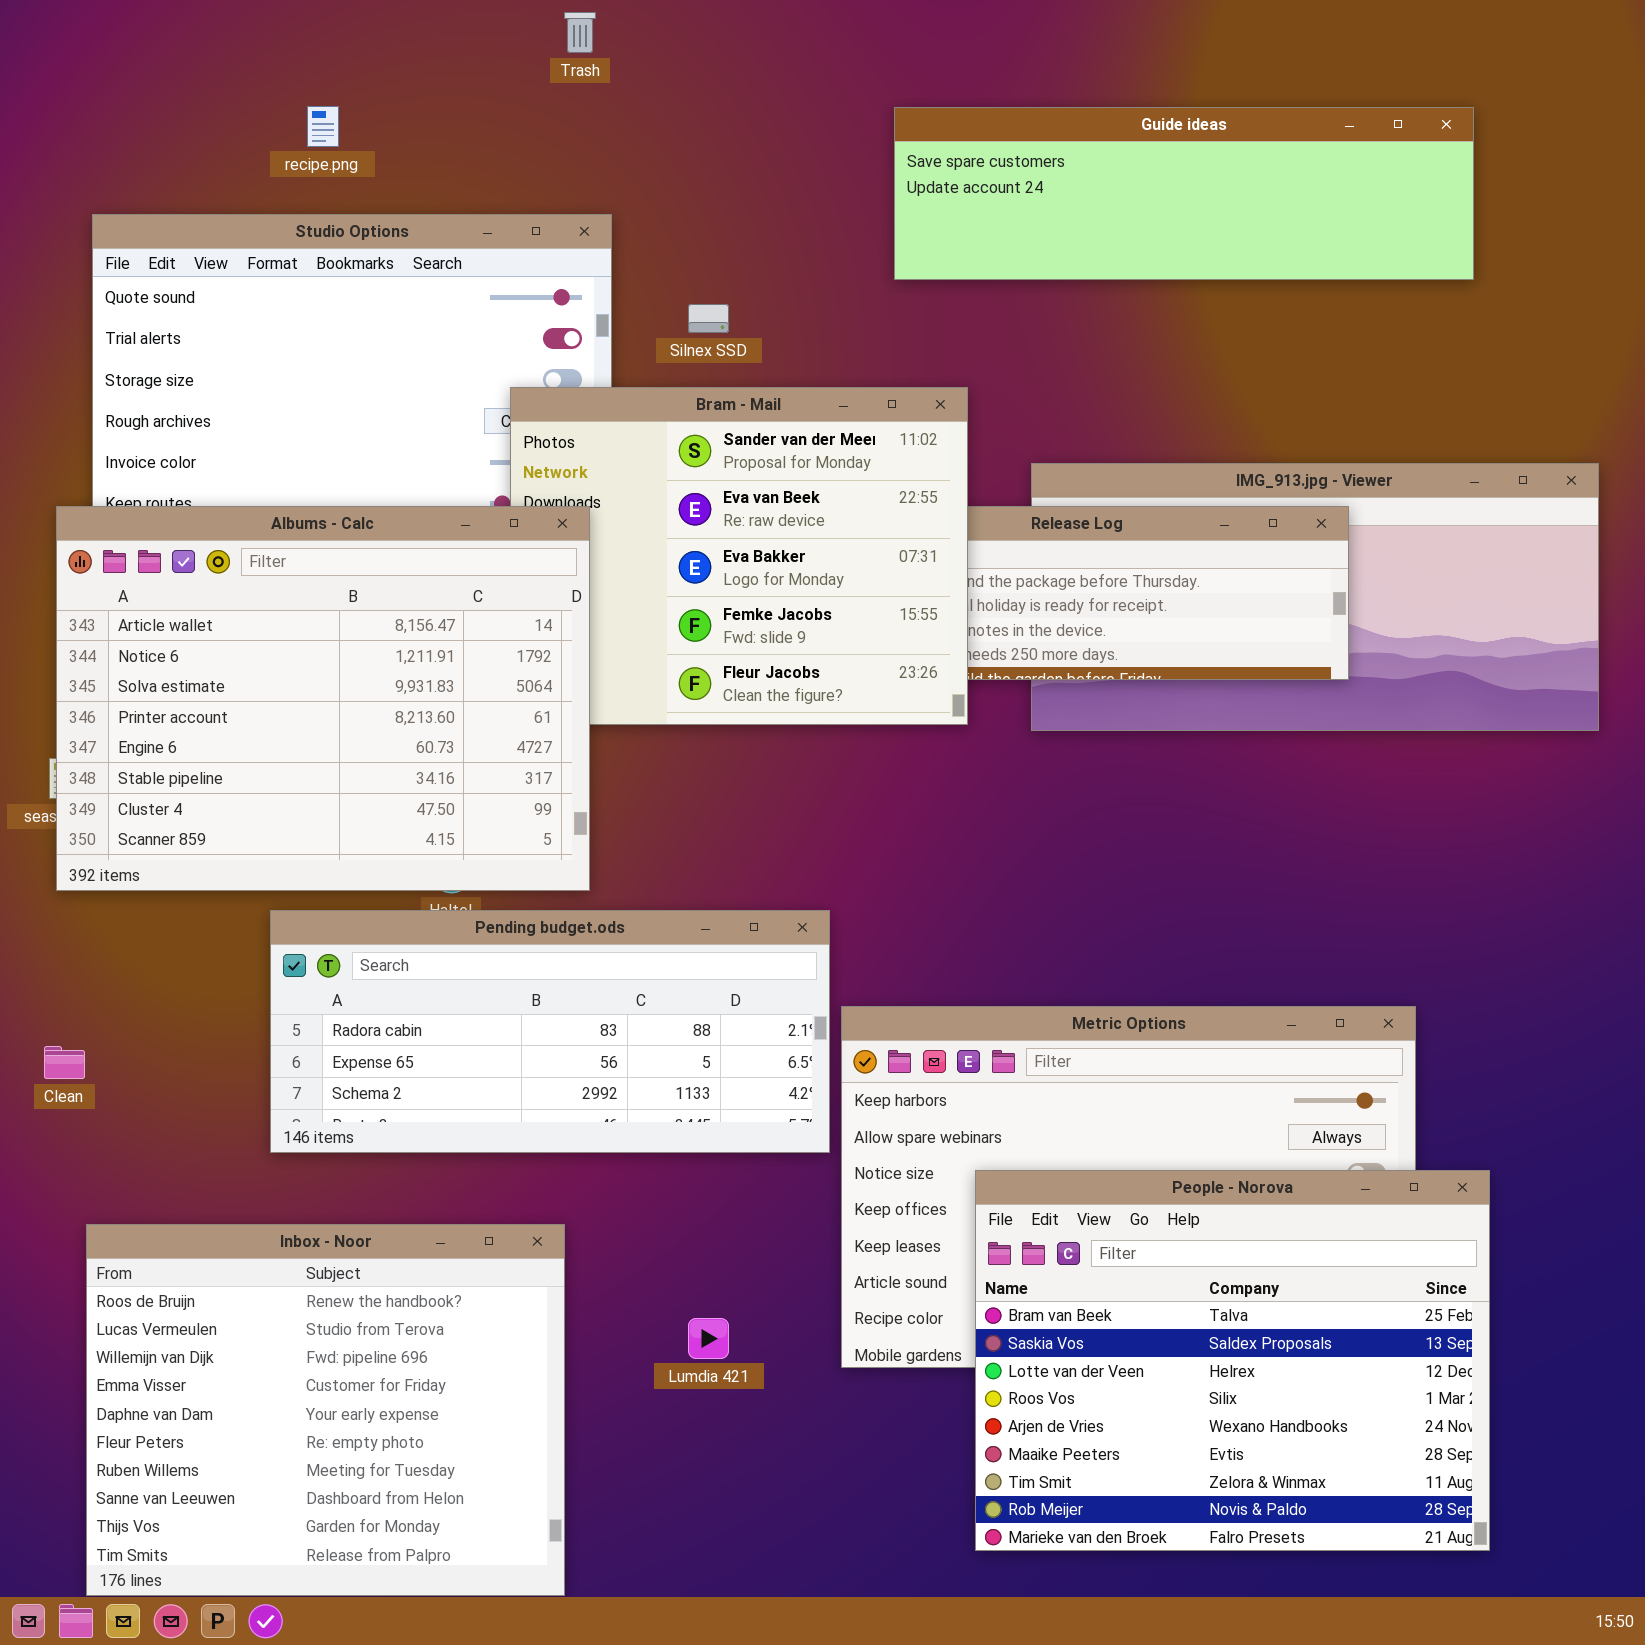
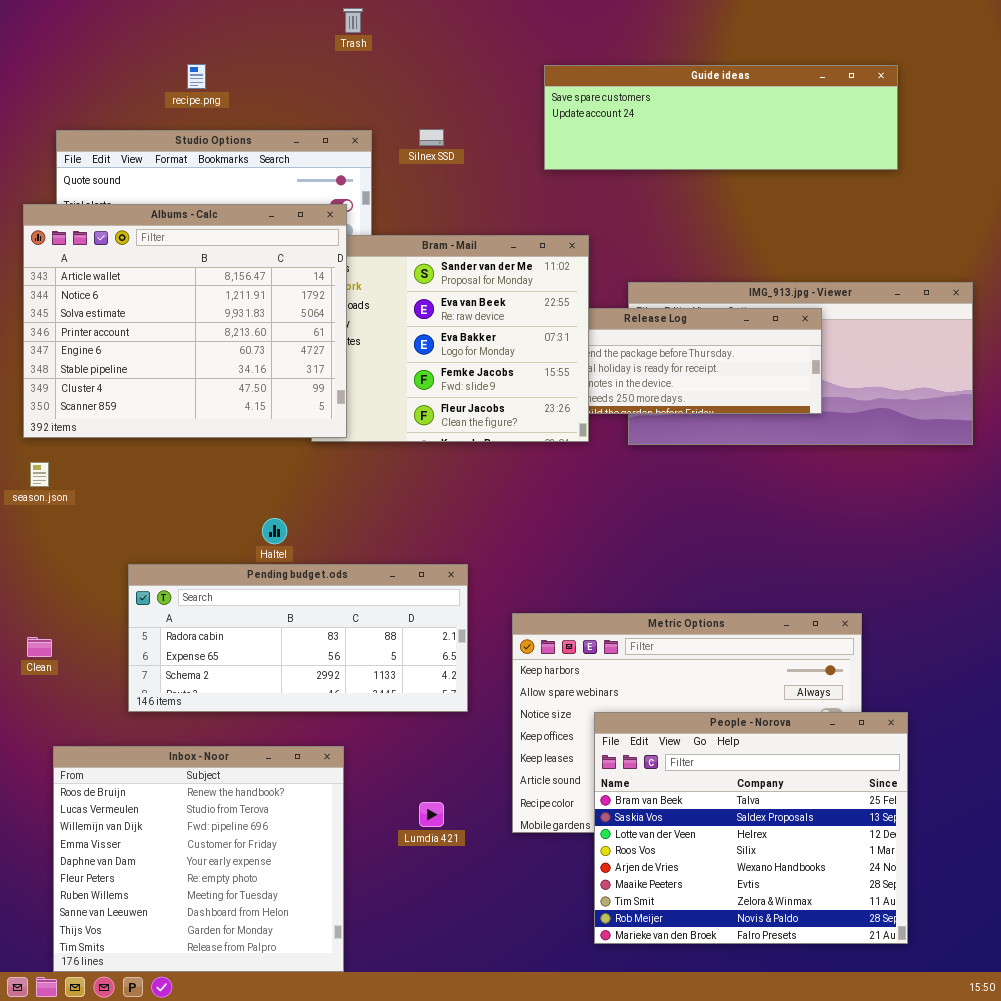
Silnex SSD: [688,304,729,333] -> [419,129,444,146], moved
Albums - Calc: [56,506,590,891] -> [23,204,347,438], moved
Pending budget.ods: [270,910,830,1153] -> [128,564,468,712], moved

